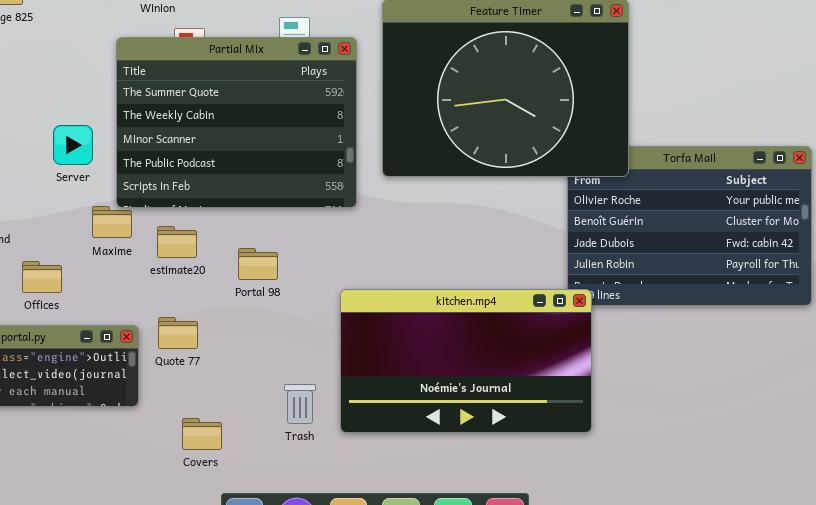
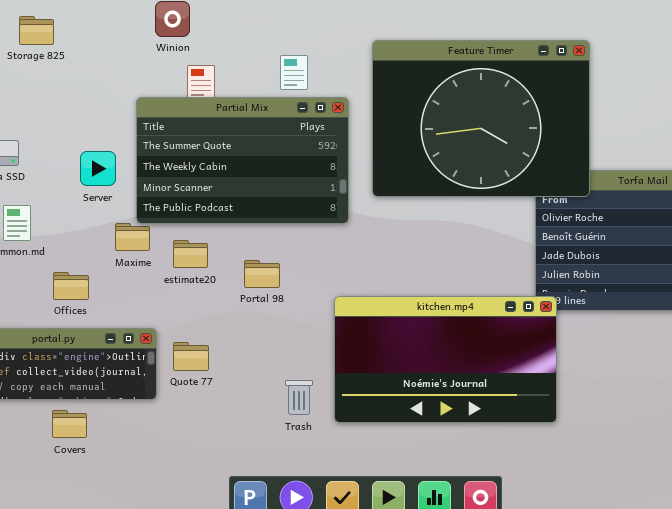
Partial Mix: [116,37,357,208] -> [136,97,349,224], resized
Quote 77: [158,317,198,349] -> [173,342,209,371], moved
Covers: [182,418,222,450] -> [52,410,87,438], moved

